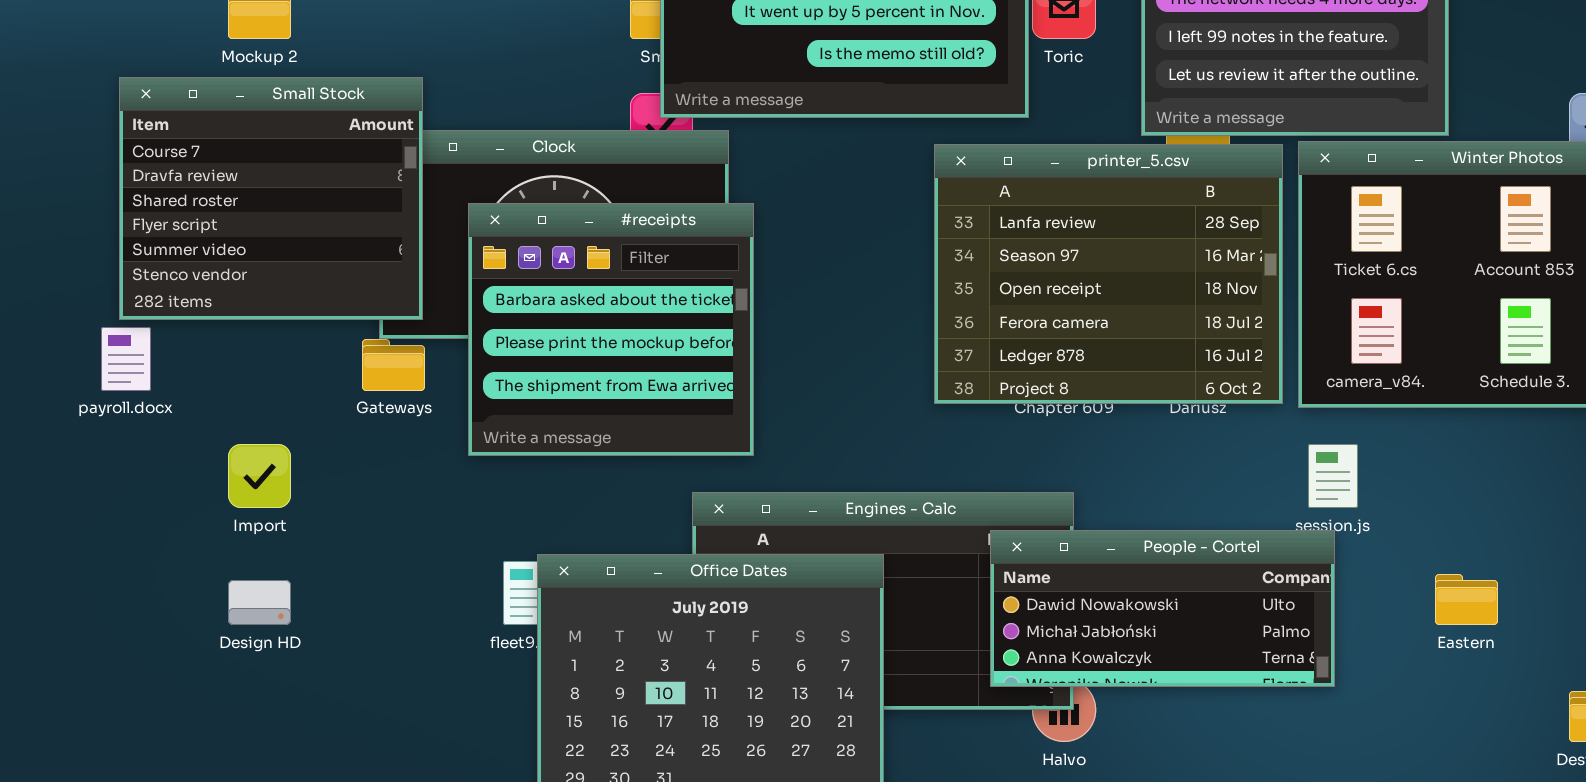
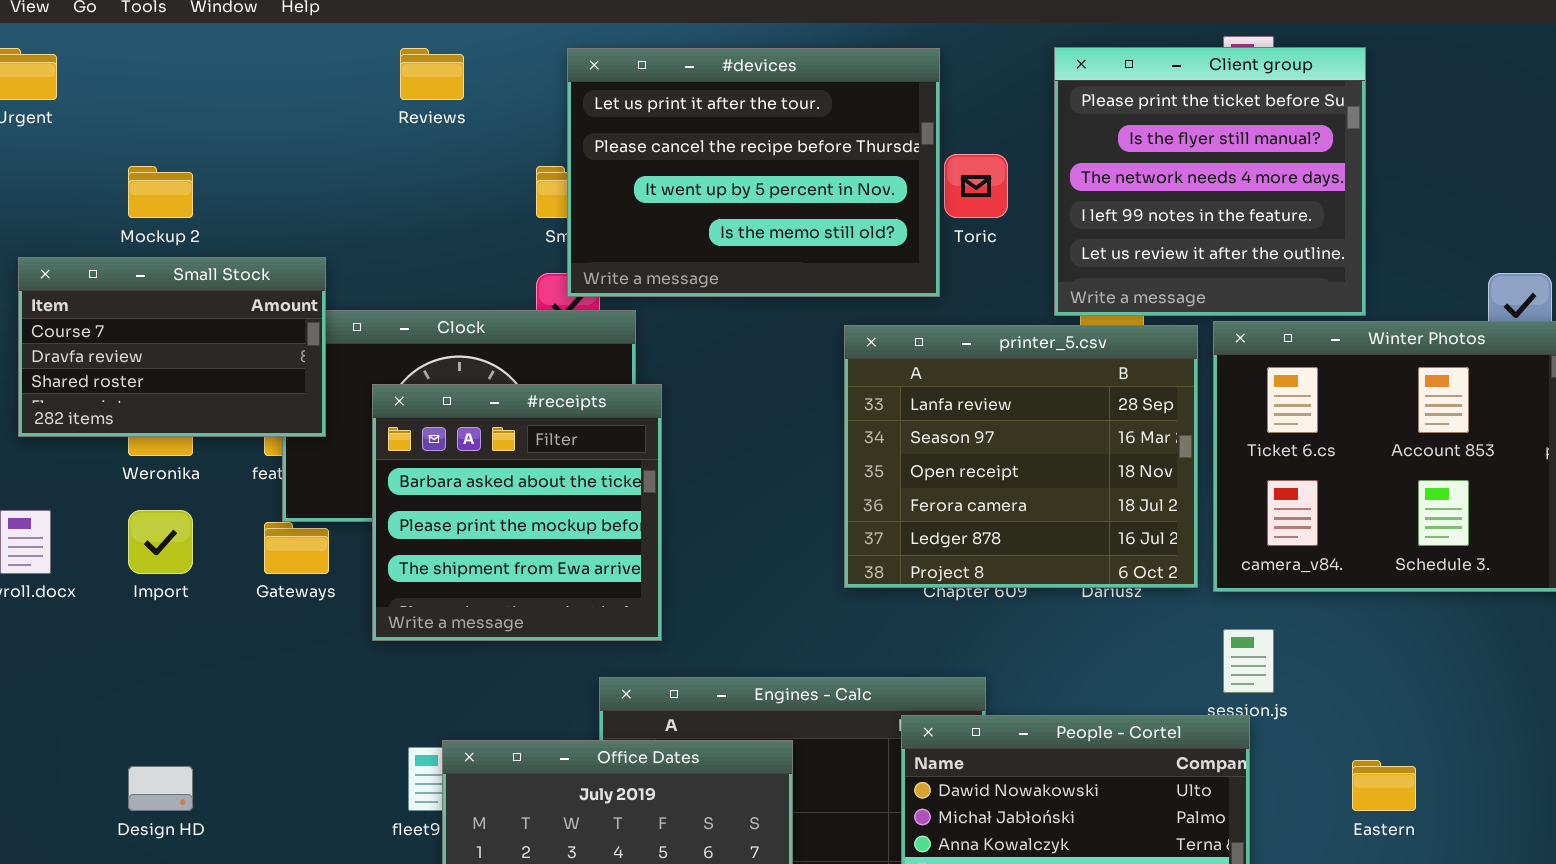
Small Stock: [119,77,423,320] -> [18,257,326,437], resized
Import: [228,444,291,508] -> [128,510,193,574], moved

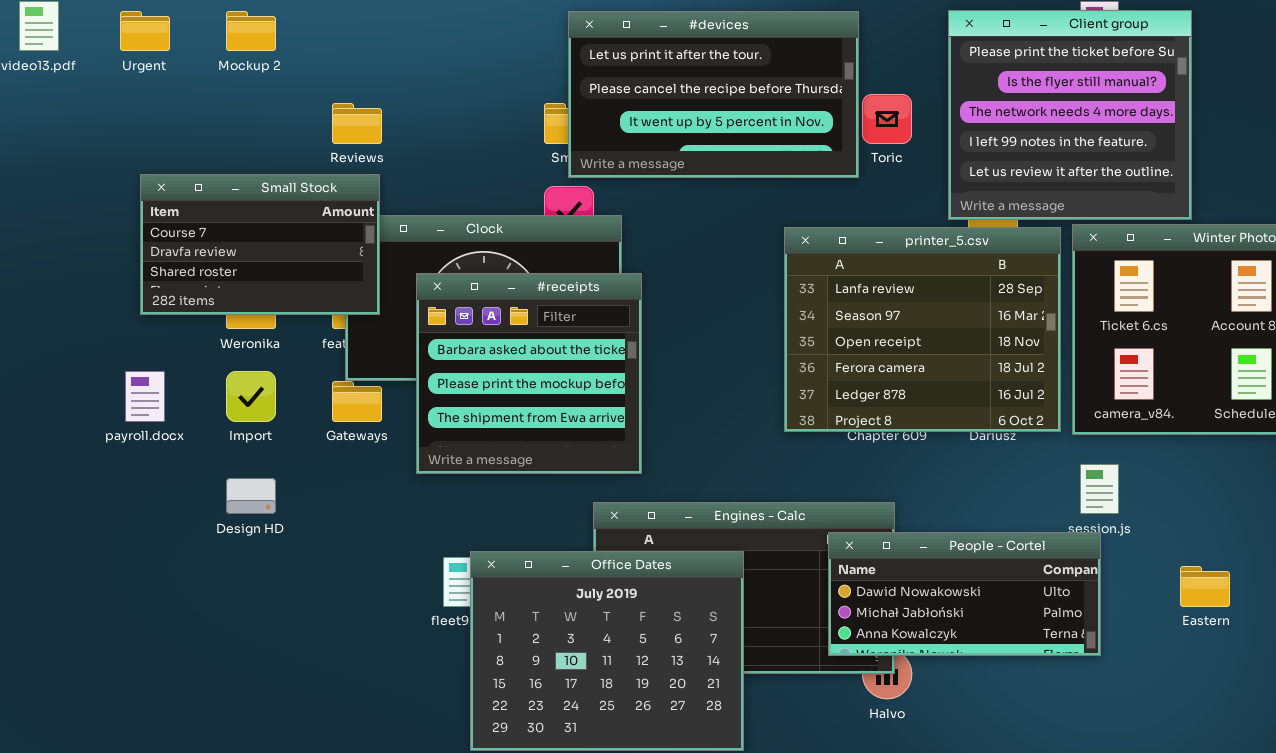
Reviews: [400,48,464,100] -> [332,103,382,144], moved
#devices: [567,48,940,297] -> [568,11,859,178], resized
Mockup 2: [128,166,193,218] -> [226,11,276,51], moved
Design HD: [128,766,193,811] -> [226,478,276,514], moved

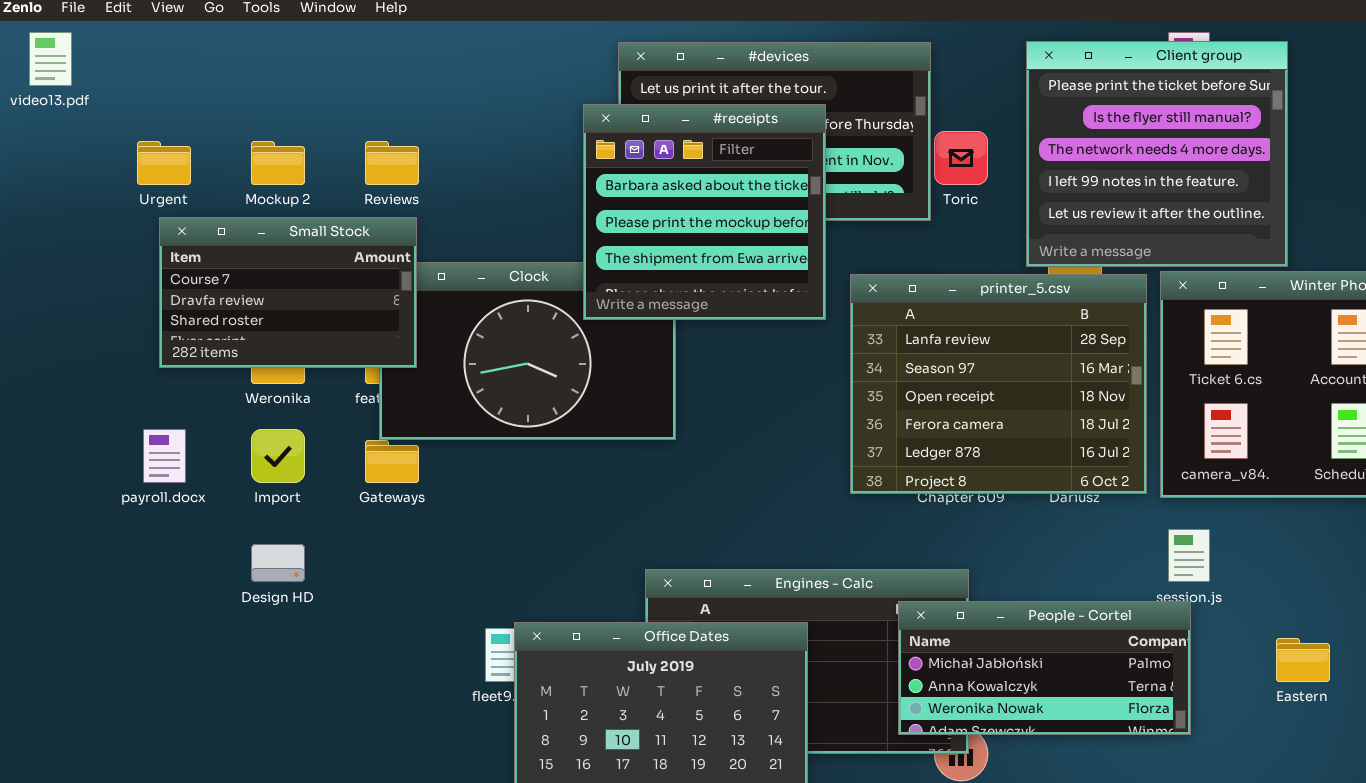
Urgent: [120,11,170,51] -> [137,141,191,185], moved
Mockup 2: [226,11,276,51] -> [251,141,305,185], moved
#receipts: [416,273,642,474] -> [583,104,826,320], moved
People - Cortel: [828,532,1101,656] -> [898,601,1191,735], scrolled down 1 row

